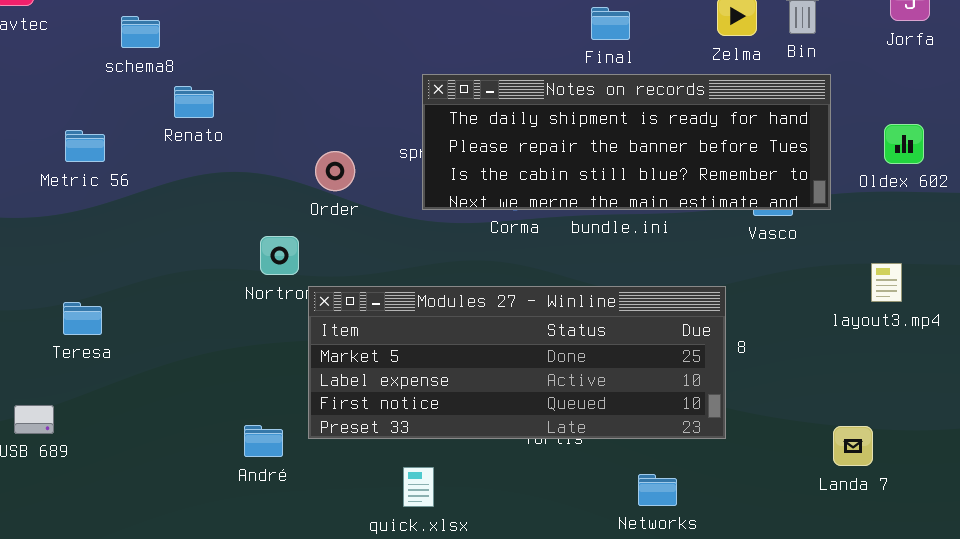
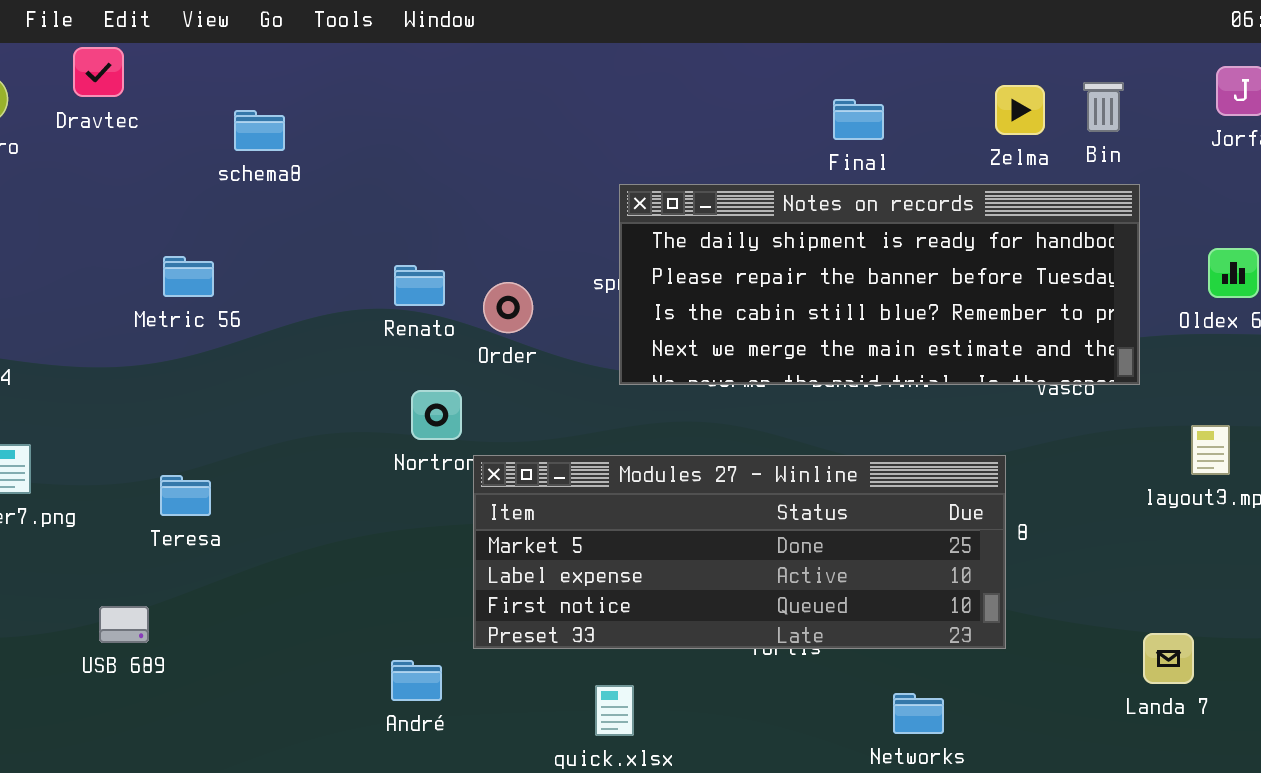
Notes on records: [422,74,831,210] -> [619,184,1140,385], resized
Renato: [174,86,214,118] -> [394,265,445,306], moved
André: [244,425,283,457] -> [391,660,442,701], moved

